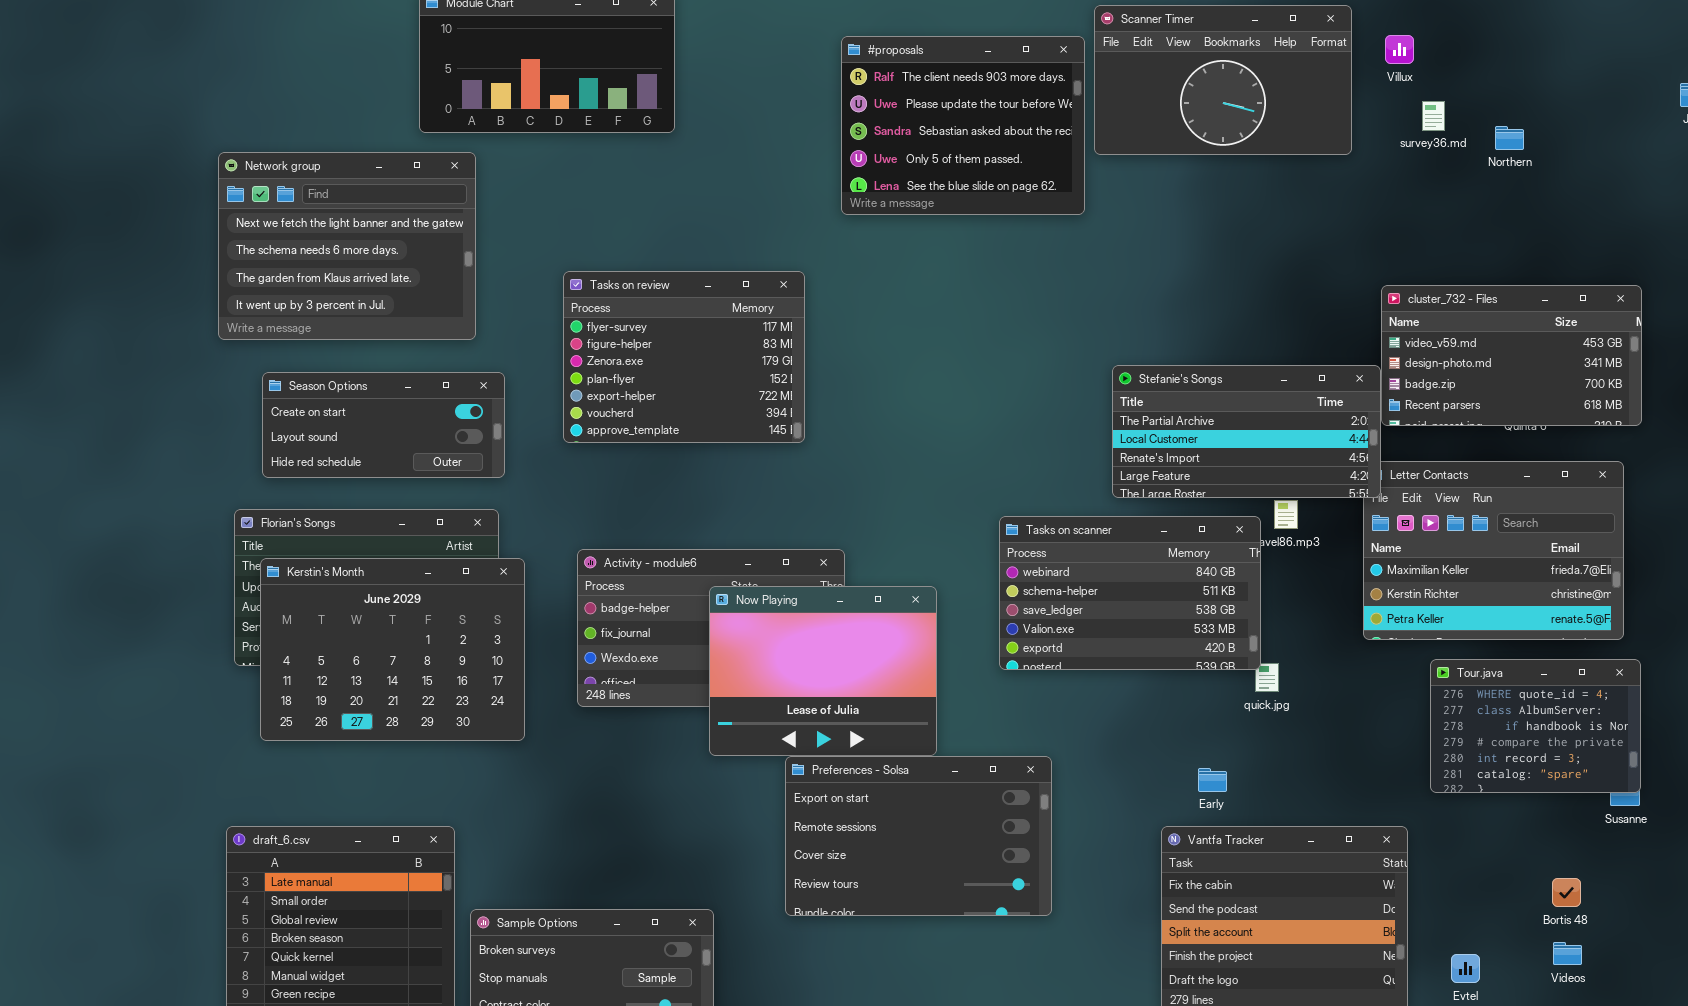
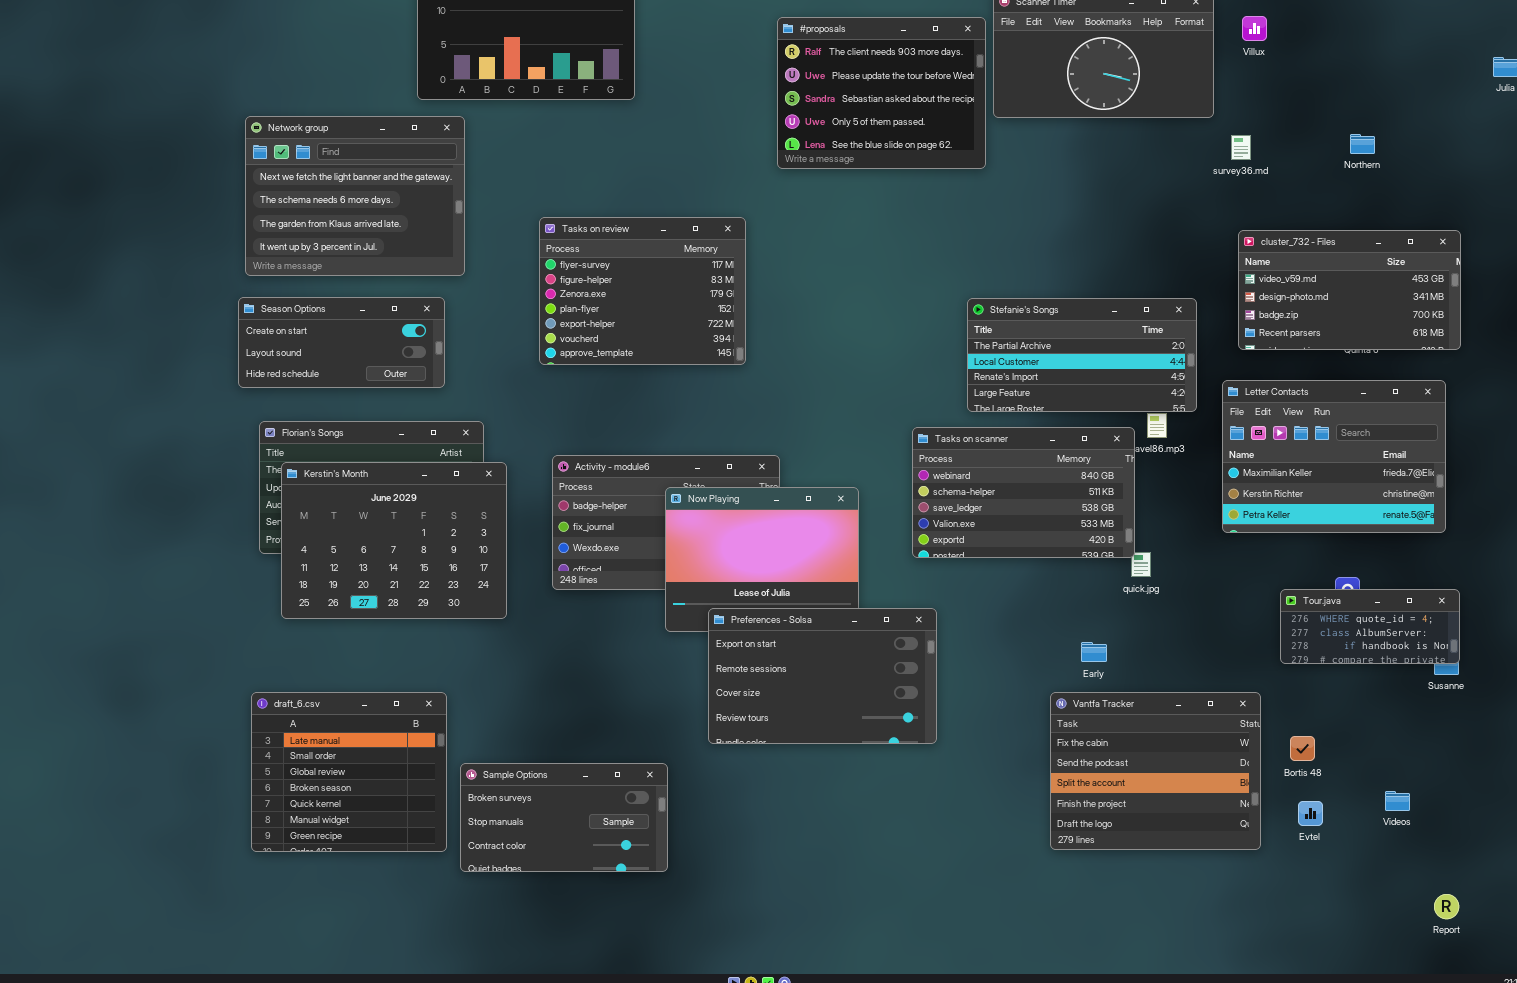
survey36.md: [1422,101,1445,131] -> [1231,135,1251,160], moved
Northern: [1495,126,1524,150] -> [1350,134,1375,154], moved
Stefanie's Songs: [1112,365,1381,498] -> [967,298,1197,412], moved
Season Options: [262,372,505,478] -> [238,297,445,388], moved
Tour.java: [1430,659,1641,793] -> [1280,589,1460,664], resized
Preferences - Solsa: [785,756,1052,916] -> [708,608,937,744], moved
Bortis 48: [1552,878,1581,907] -> [1290,736,1315,761], moved

